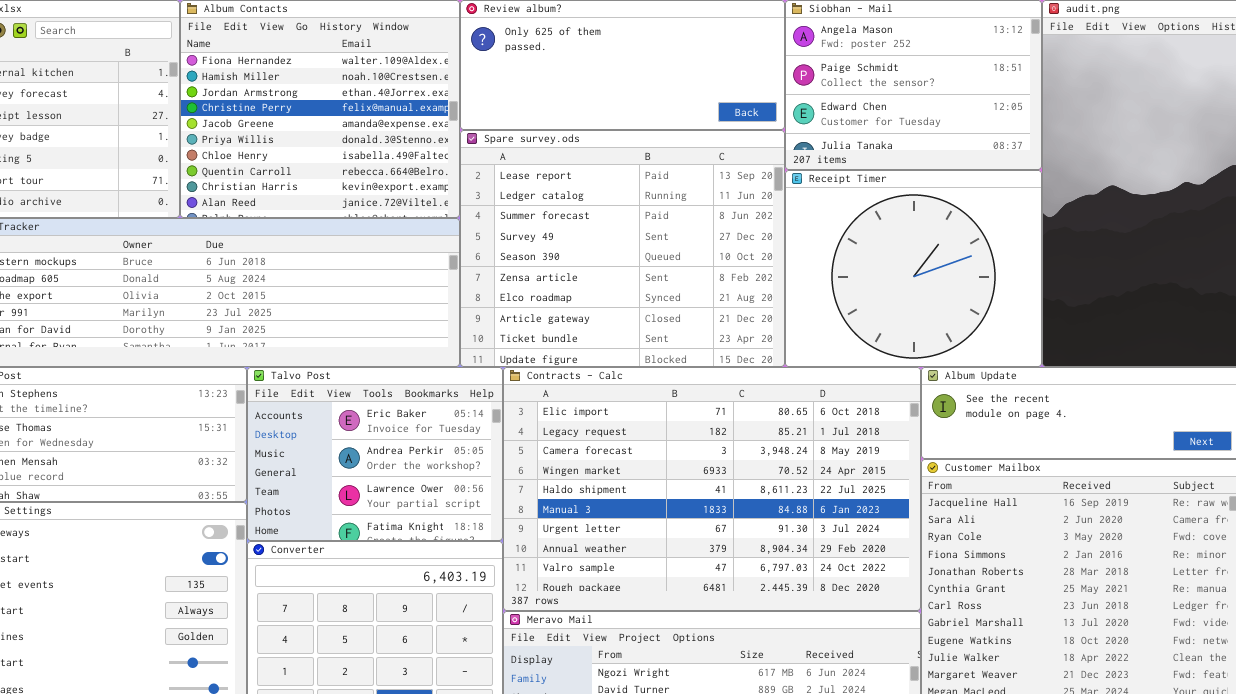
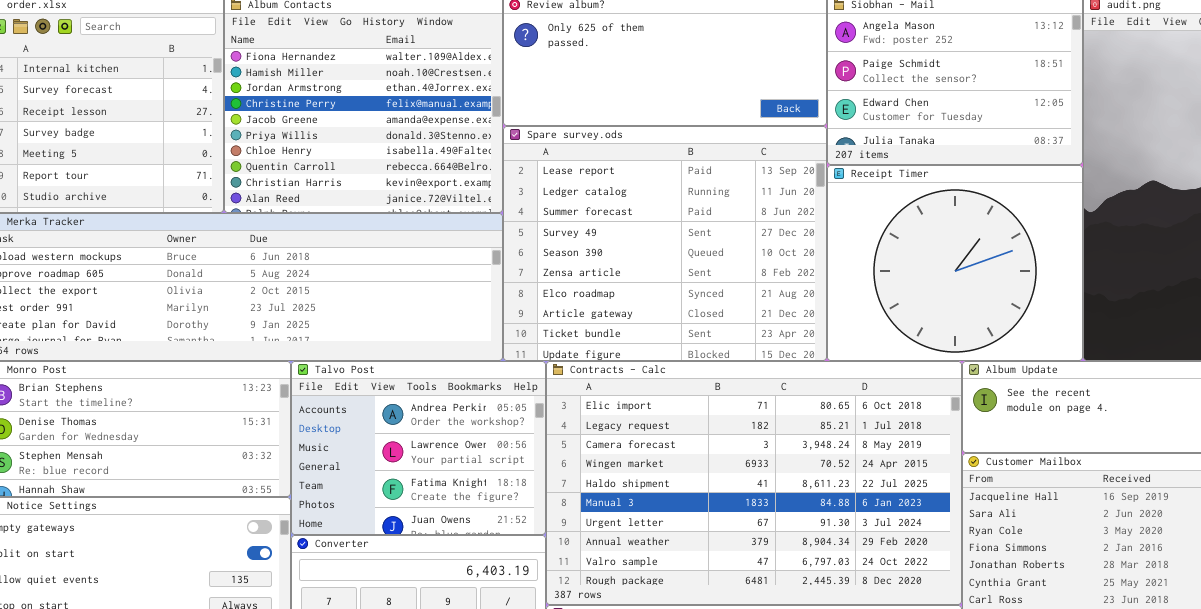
Talvo Post: [247,367,503,541] -> [291,361,546,535], scrolled down 1 row

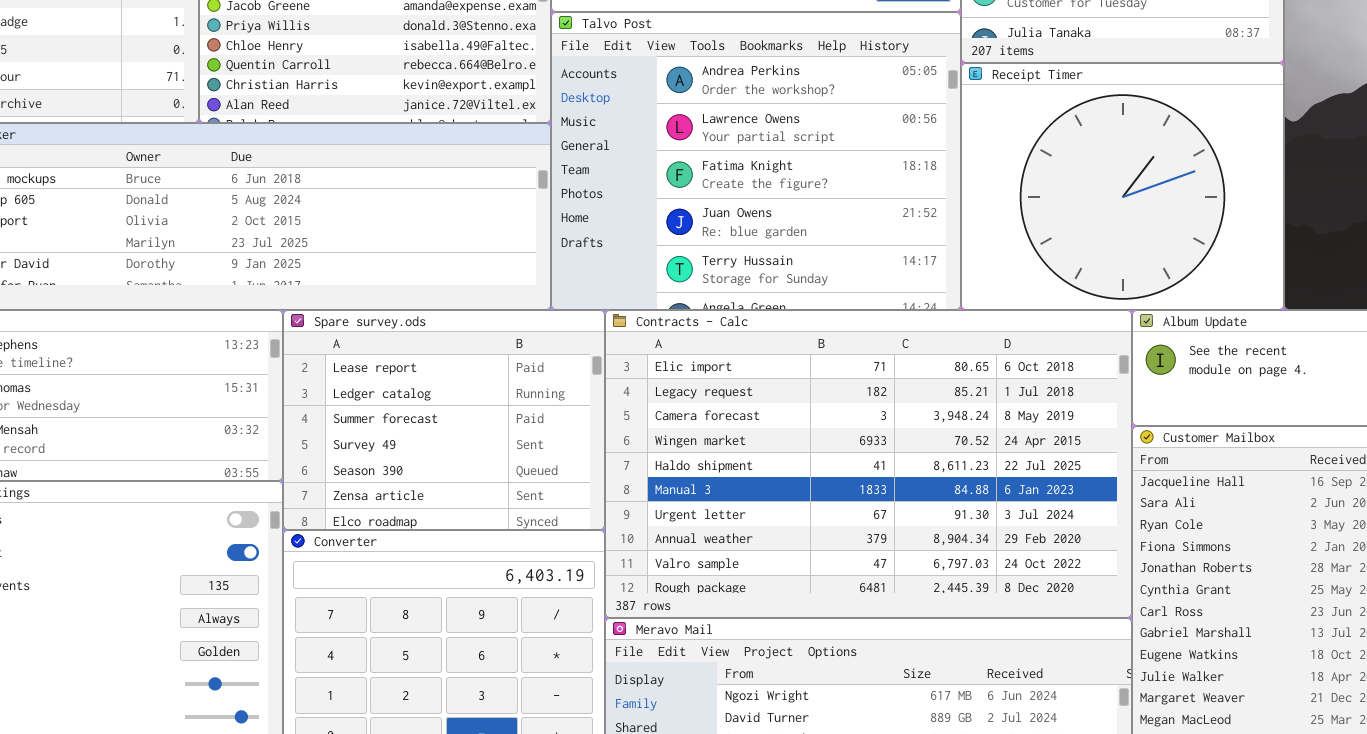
Spare survey.ods: [503,126,827,361] -> [283,310,605,530], moved, resized
Talvo Post: [291,361,546,535] -> [551,12,961,310], moved, resized

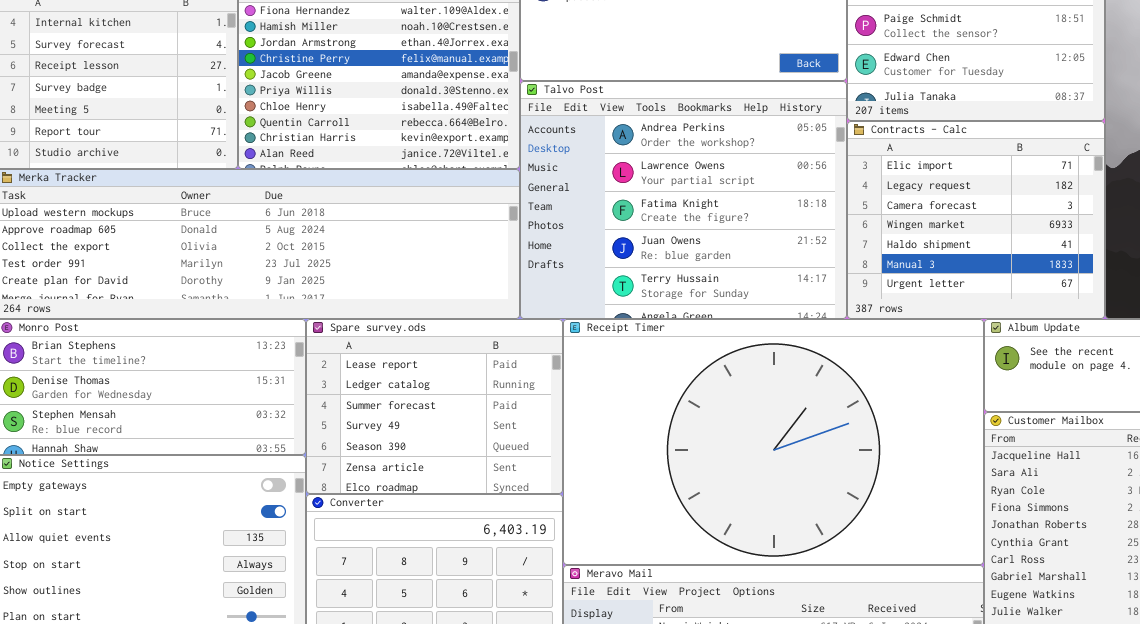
Receipt Timer: [961,63,1284,310] -> [563,319,984,565], moved, resized
Contracts - Calc: [605,310,1132,618] -> [847,121,1105,319], moved, resized

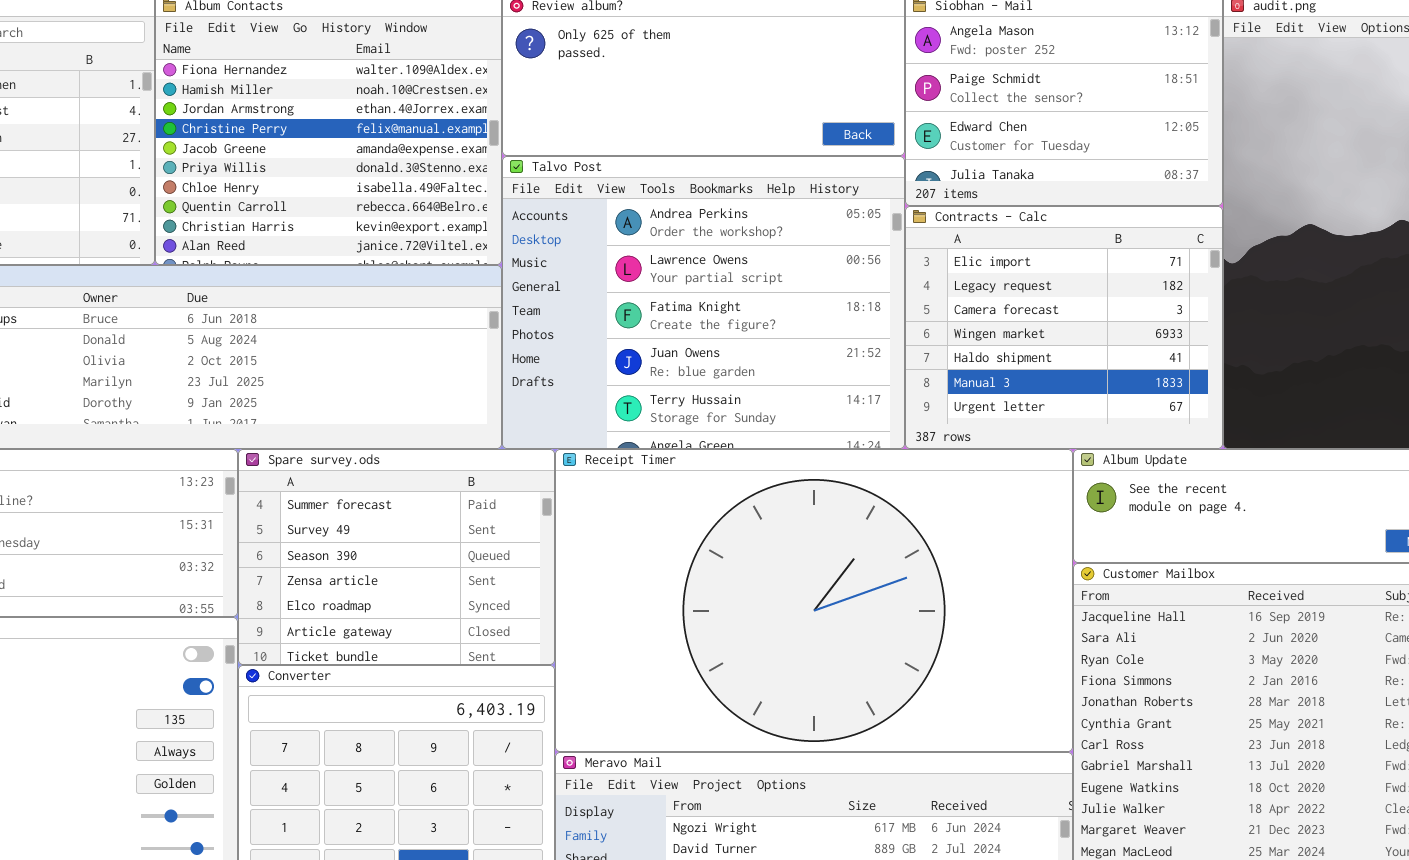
Spare survey.ods: [306,319,563,494] -> [238,449,555,665], scrolled down 2 rows

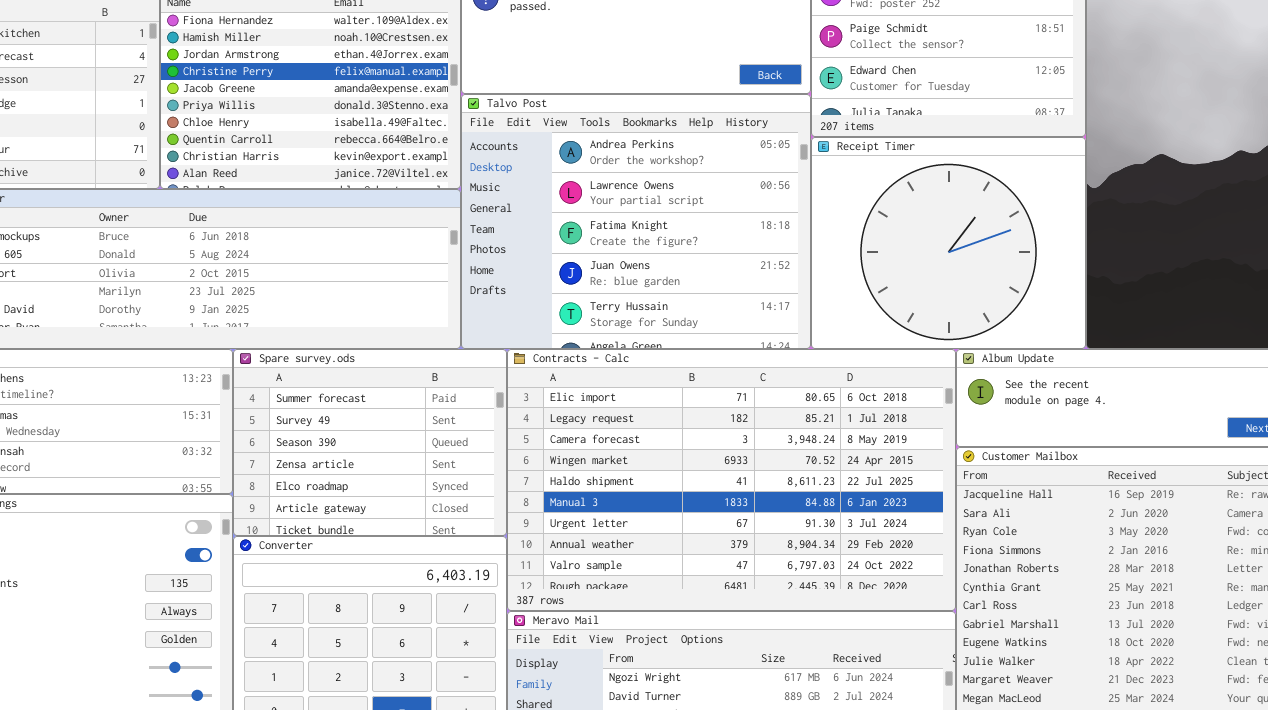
Contracts - Calc: [905,206,1223,449] -> [507,349,956,611], moved, resized
Receipt Timer: [555,449,1073,752] -> [811,137,1086,349], moved, resized

